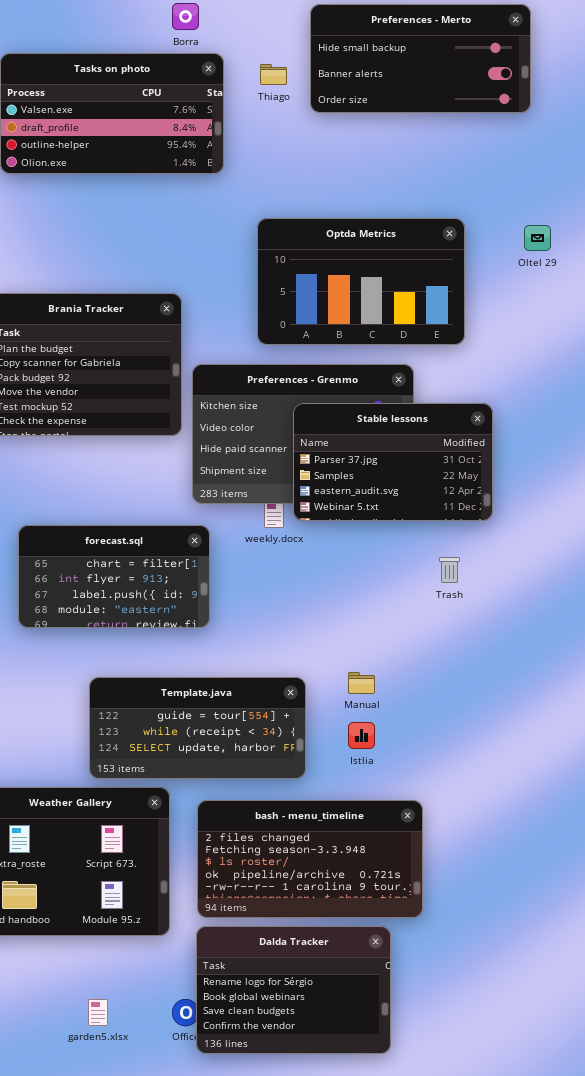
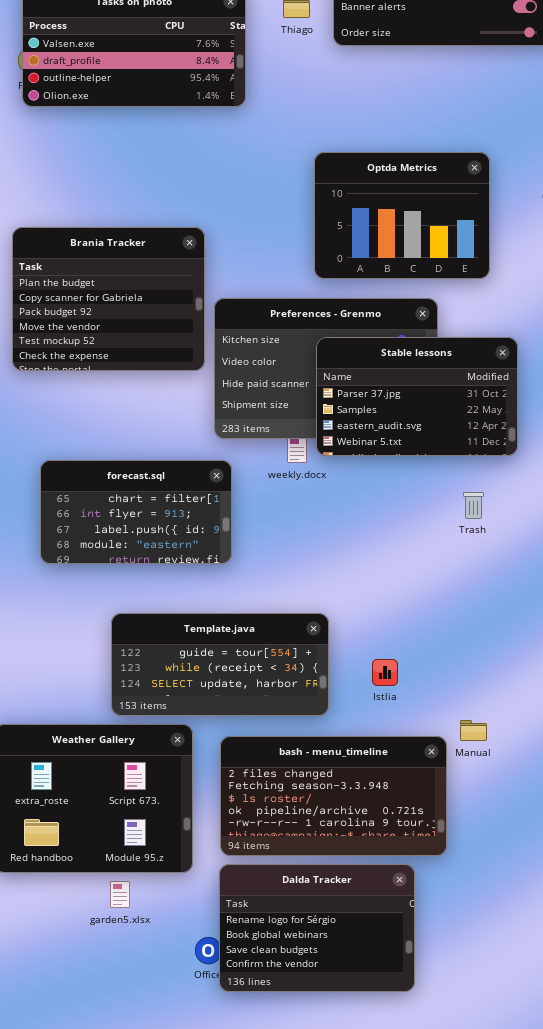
Optda Metrics: [257,218,465,345] -> [314,152,490,279], resized
Manual: [348,672,375,694] -> [460,720,487,741], moved
garden5.xlsx: [88,999,108,1026] -> [110,881,130,908], moved

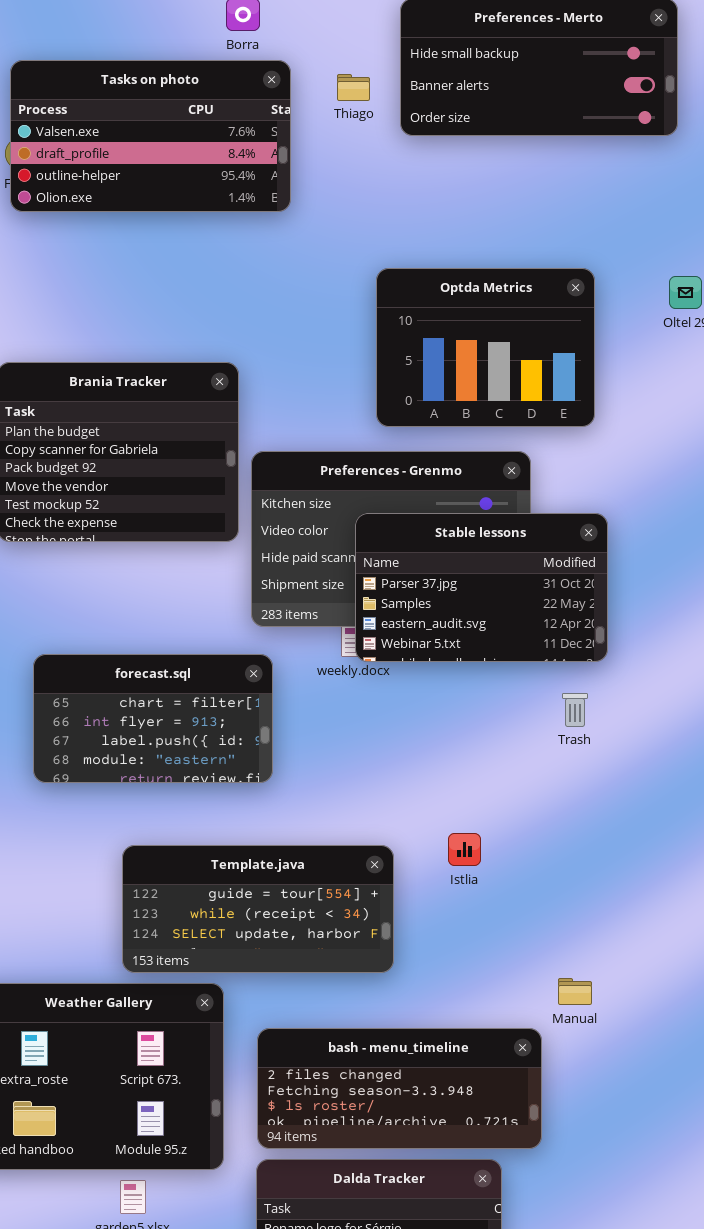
Stable lessons: [316,337,518,456] -> [355,513,608,662], moved
Istlia: [372,659,398,686] -> [448,833,481,866], moved
bash - menu_timeline: [220,736,447,856] -> [257,1028,542,1149], resized

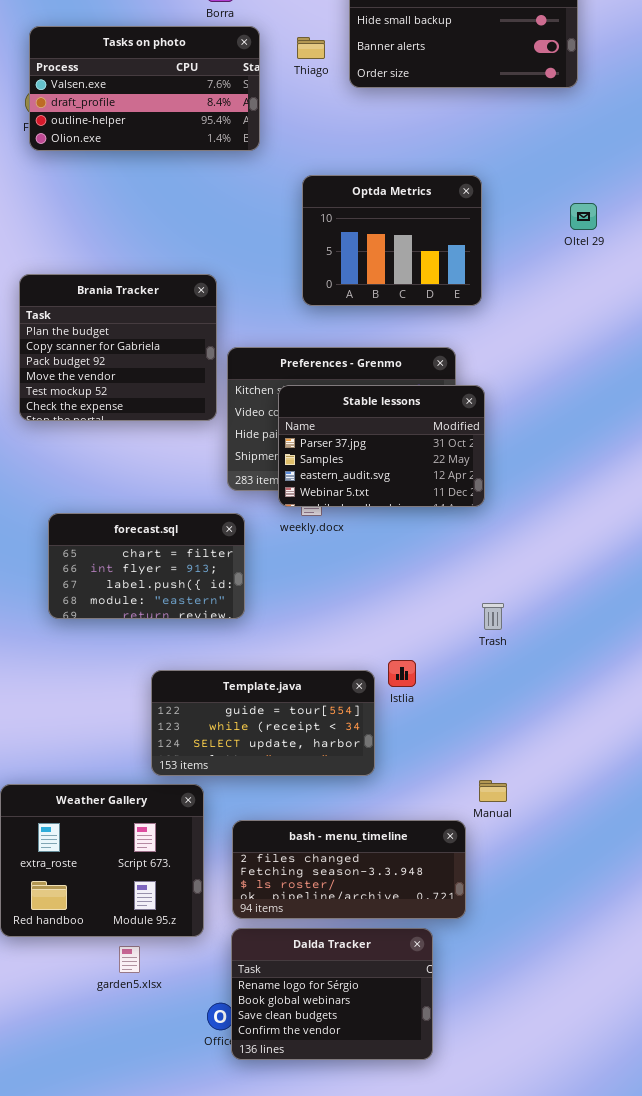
Optda Metrics: [376,268,595,427] -> [302,175,482,306], moved
Stable lessons: [355,513,608,662] -> [278,385,485,507], moved
Trash: [562,693,588,727] -> [482,603,504,630], moved
Template.java: [122,845,394,973] -> [151,670,375,776], moved

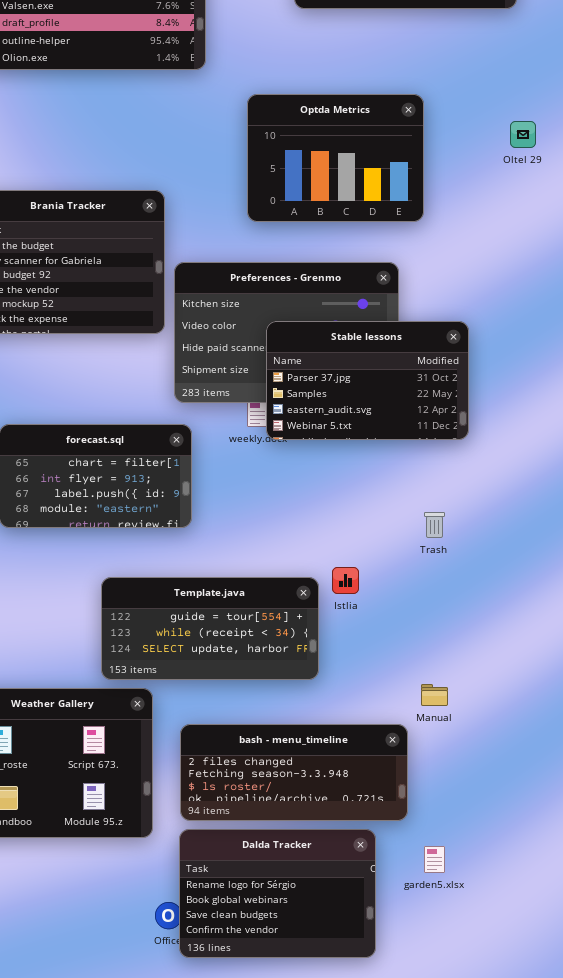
Stable lessons: [278,385,485,507] -> [266,321,469,440], moved
garden5.xlsx: [119,946,140,973] -> [424,846,445,873], moved

